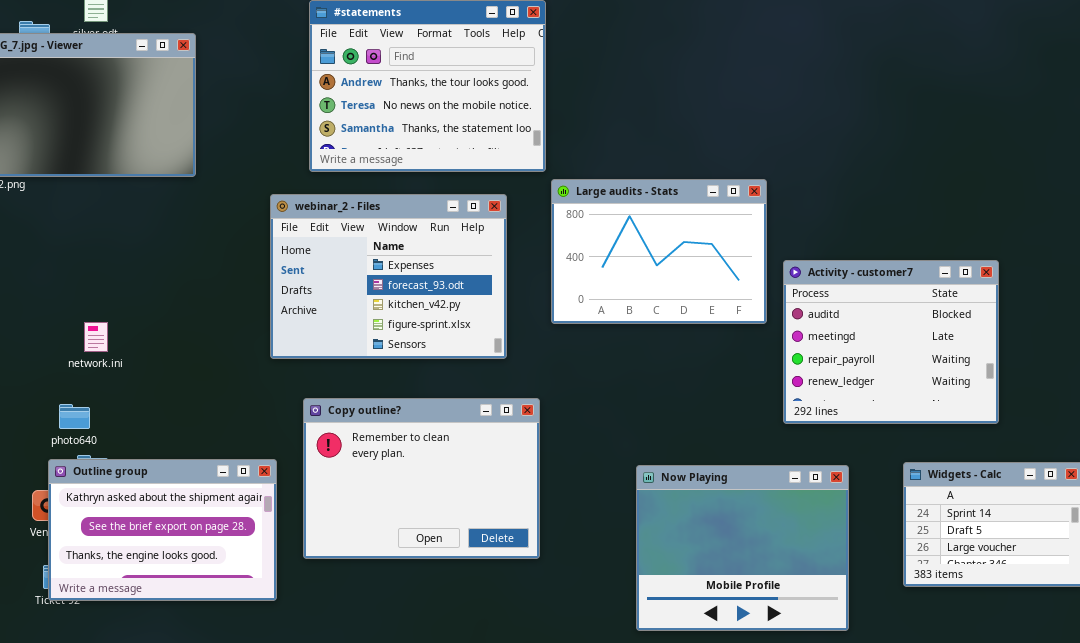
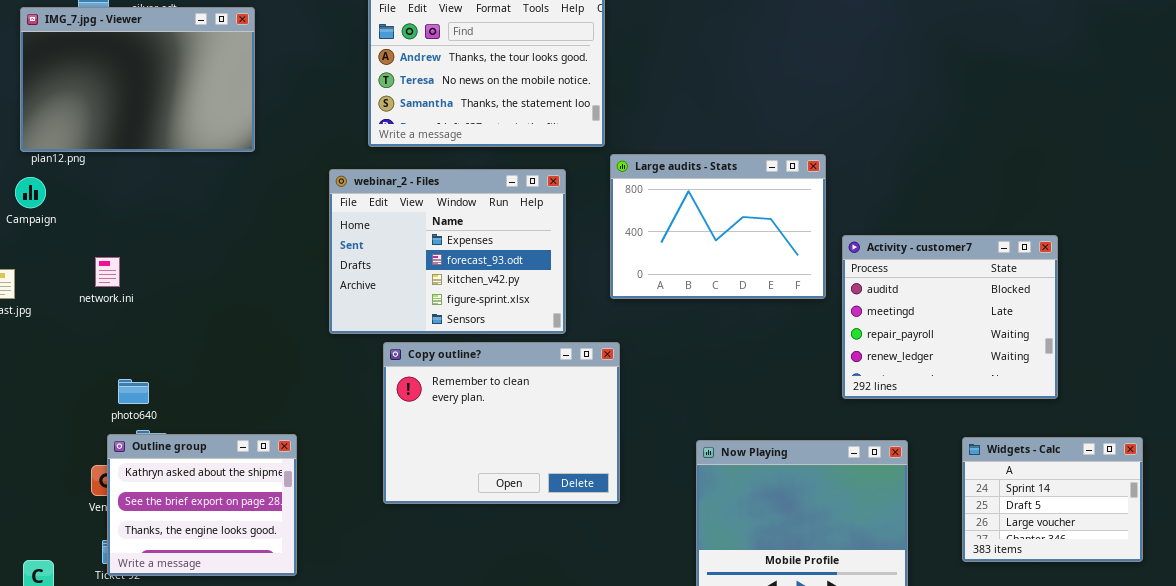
network.ini: [84,322,108,352] -> [95,257,120,287], moved
Copy outline?: [303,398,540,559] -> [383,342,620,504], moved
Outline group: [48,459,277,601] -> [107,434,297,576], resized

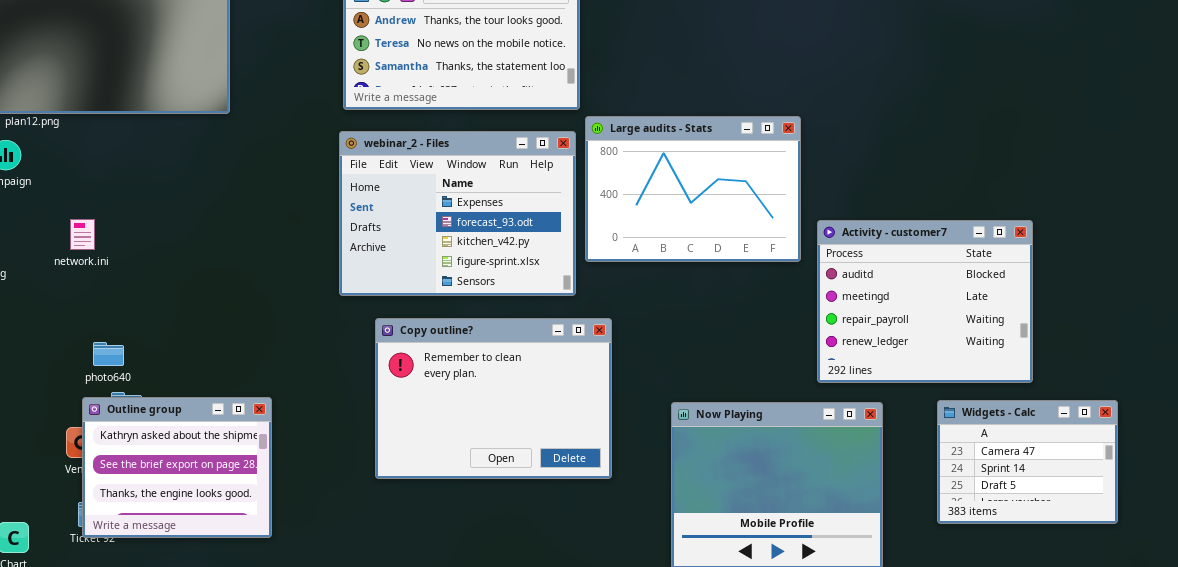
webinar_2 - Files: [329,169,566,334] -> [339,131,576,296], moved
Activity - customer7: [842,235,1058,399] -> [817,220,1033,383], moved
Copy outline?: [383,342,620,504] -> [375,318,612,479], moved
Widgets - Calc: [962,437,1143,562] -> [937,400,1118,524], scrolled up 1 row

